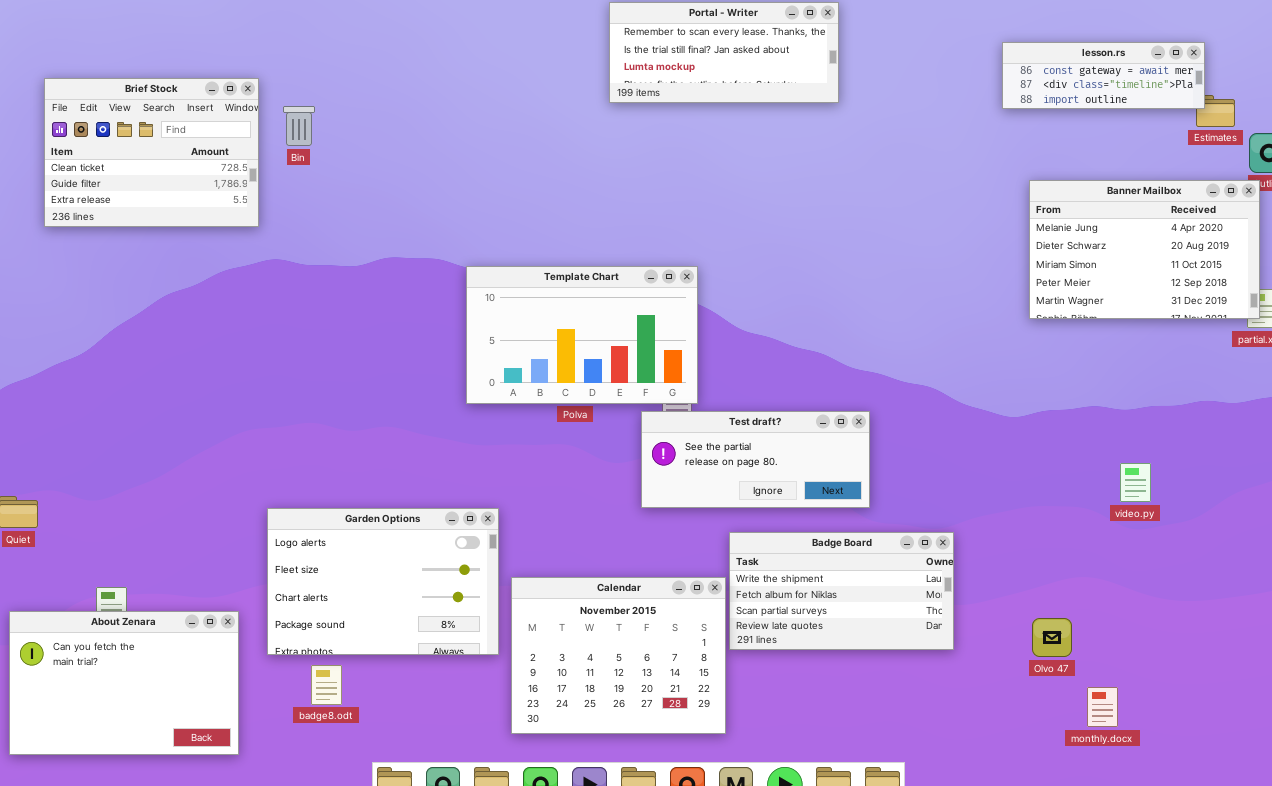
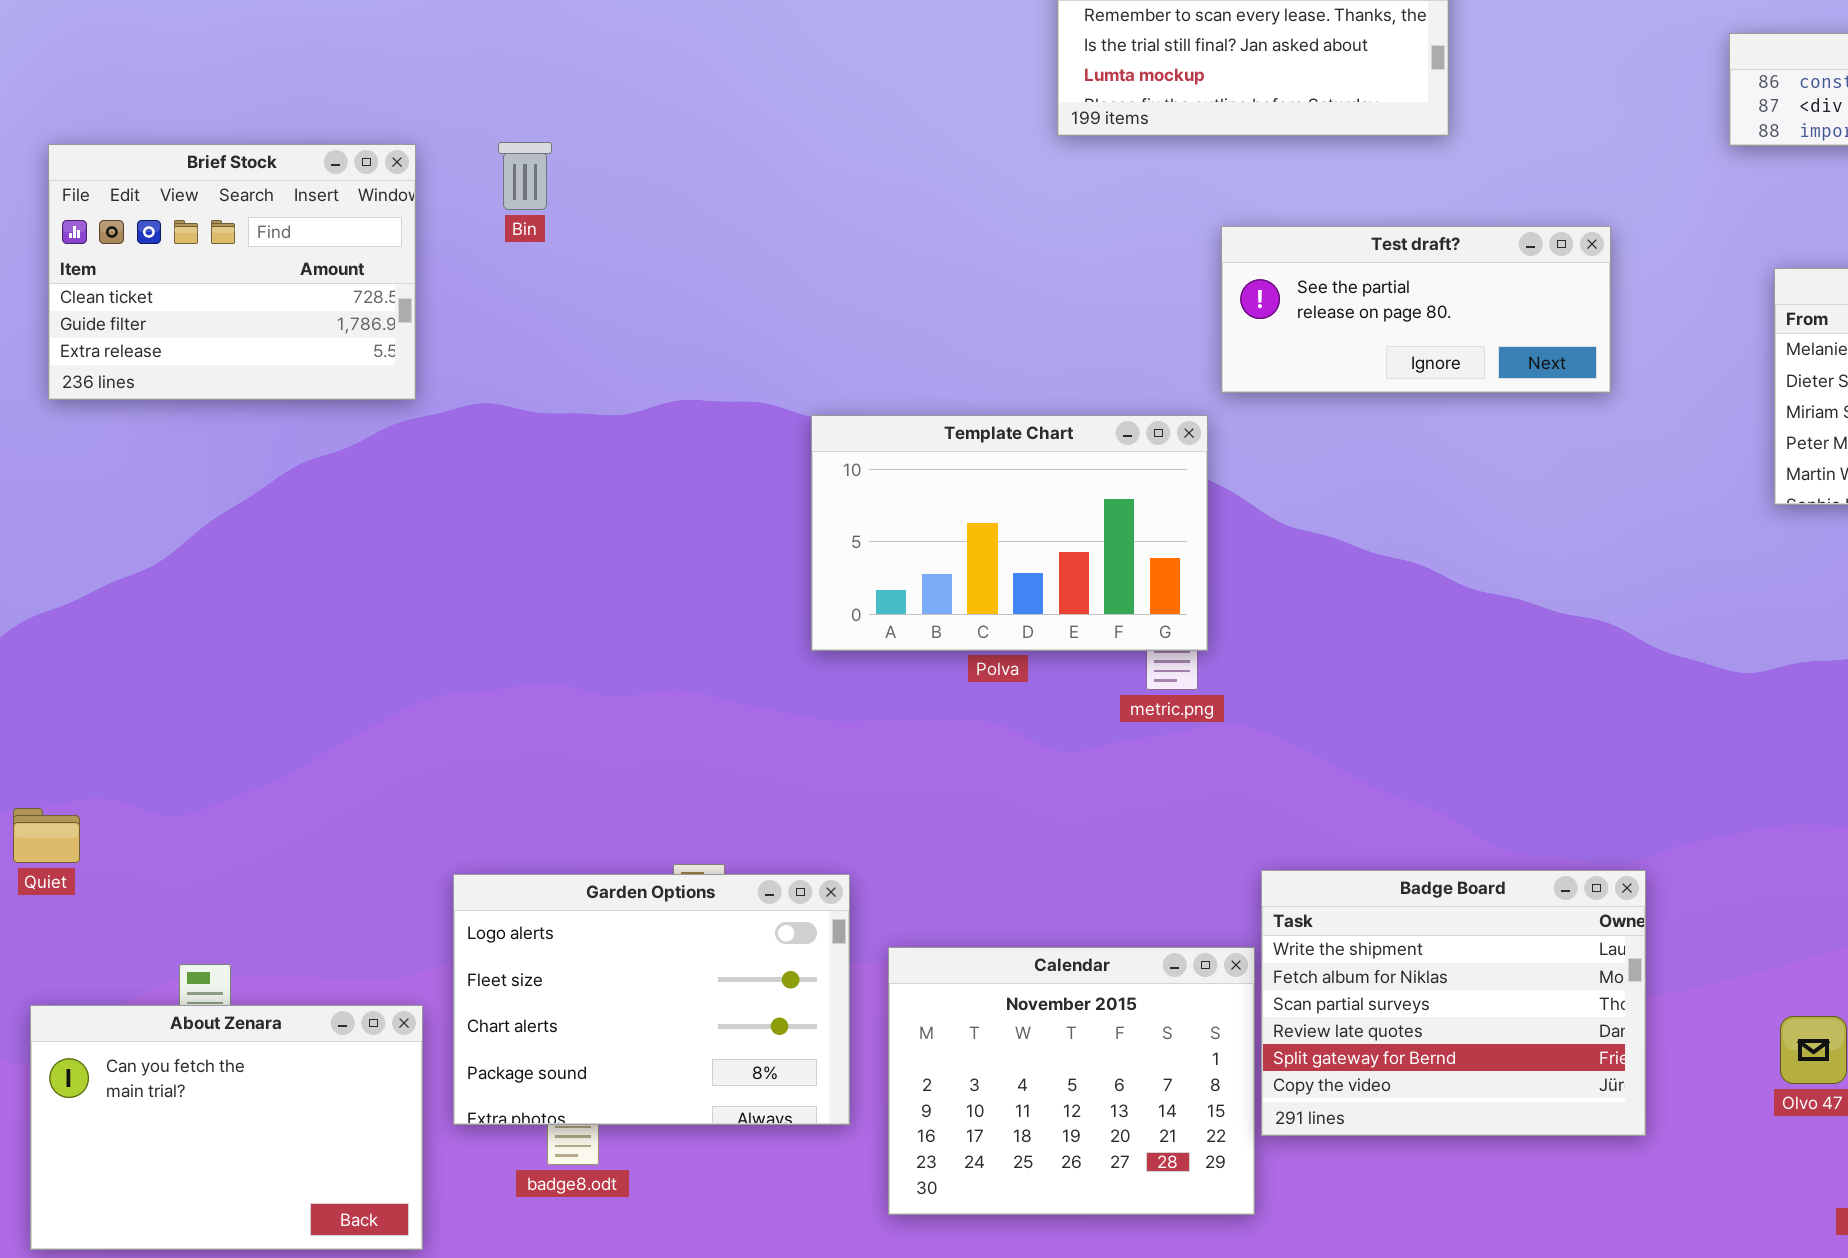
Brief Stock: [44,78,259,227] -> [48,144,416,400], moved
Test draft?: [641,411,870,508] -> [1221,226,1611,393], moved
Garden Options: [267,508,499,655] -> [453,874,850,1125], moved
Badge Board: [729,532,954,650] -> [1261,870,1646,1136], resized

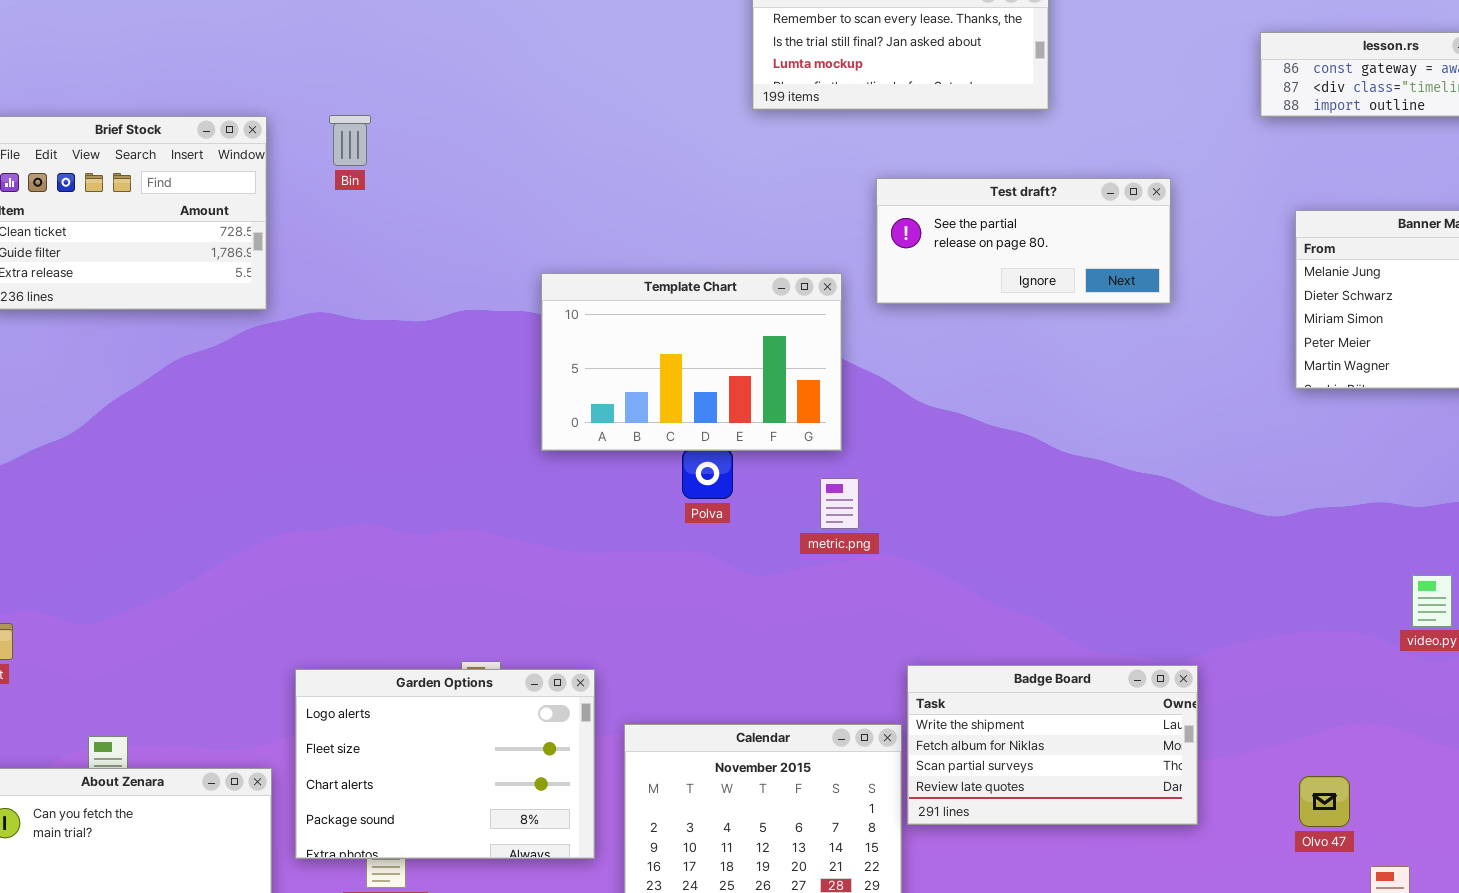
Template Chart: [811,415,1208,651] -> [541,273,842,451], moved
Badge Board: [1261,870,1646,1136] -> [907,665,1198,825], resized

